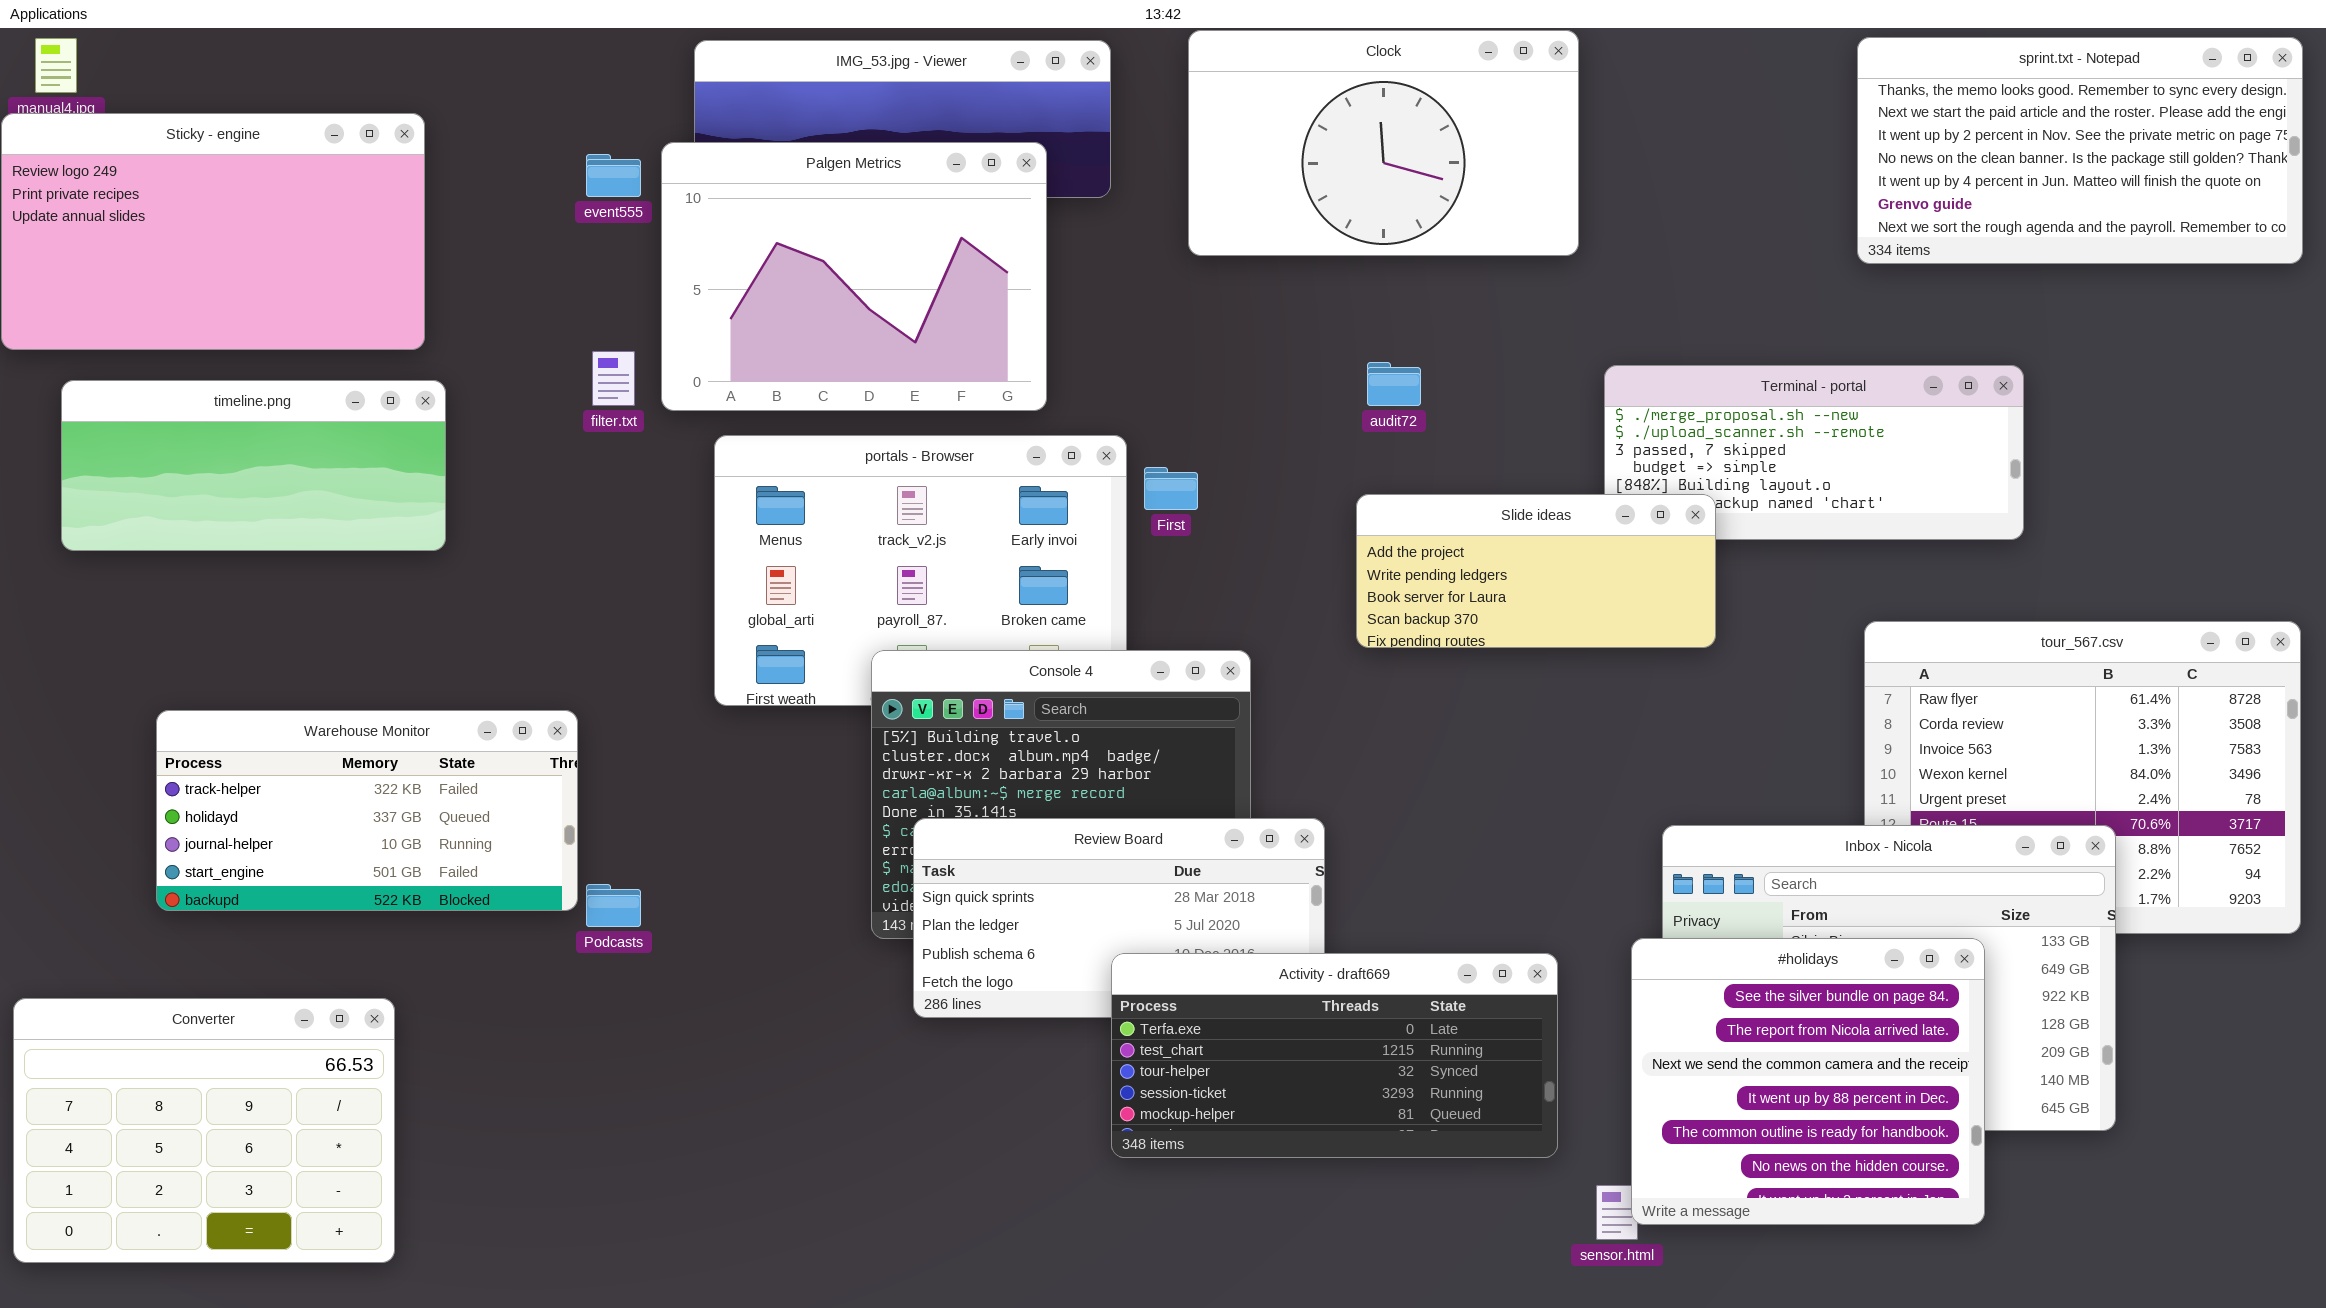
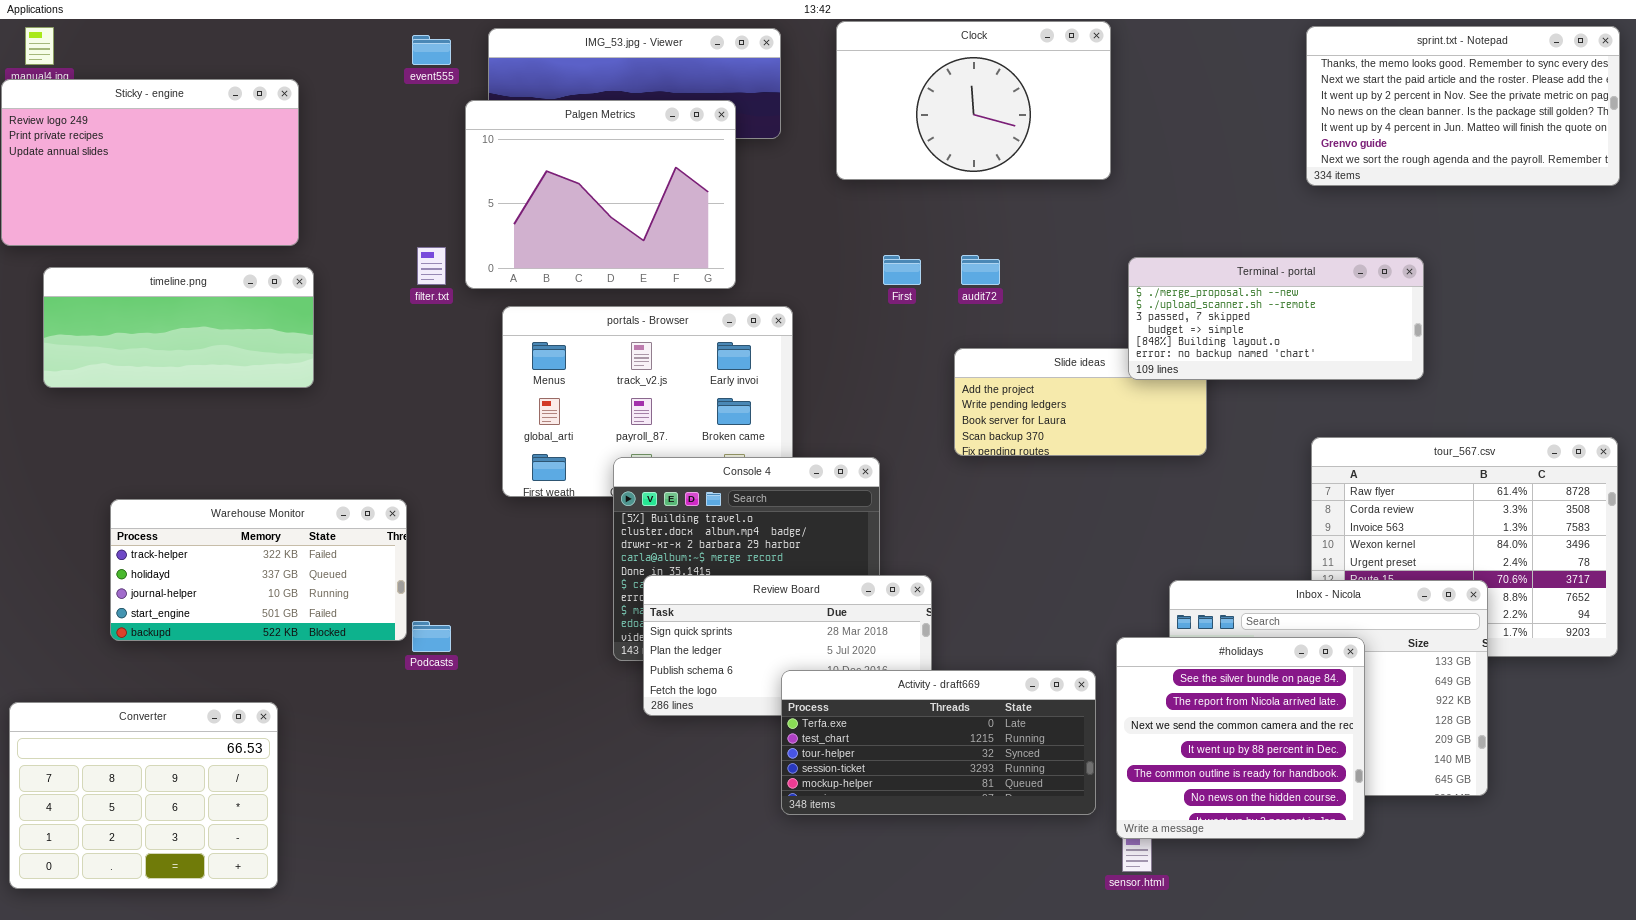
event555: [586,154,641,197] -> [412,35,451,65], moved
Terminal - portal: [1604,365,2024,540] -> [1128,257,1424,380], raised
First: [1144,467,1198,510] -> [883,255,921,285], moved
#holidays: [1631,938,1985,1225] -> [1116,637,1365,839], moved

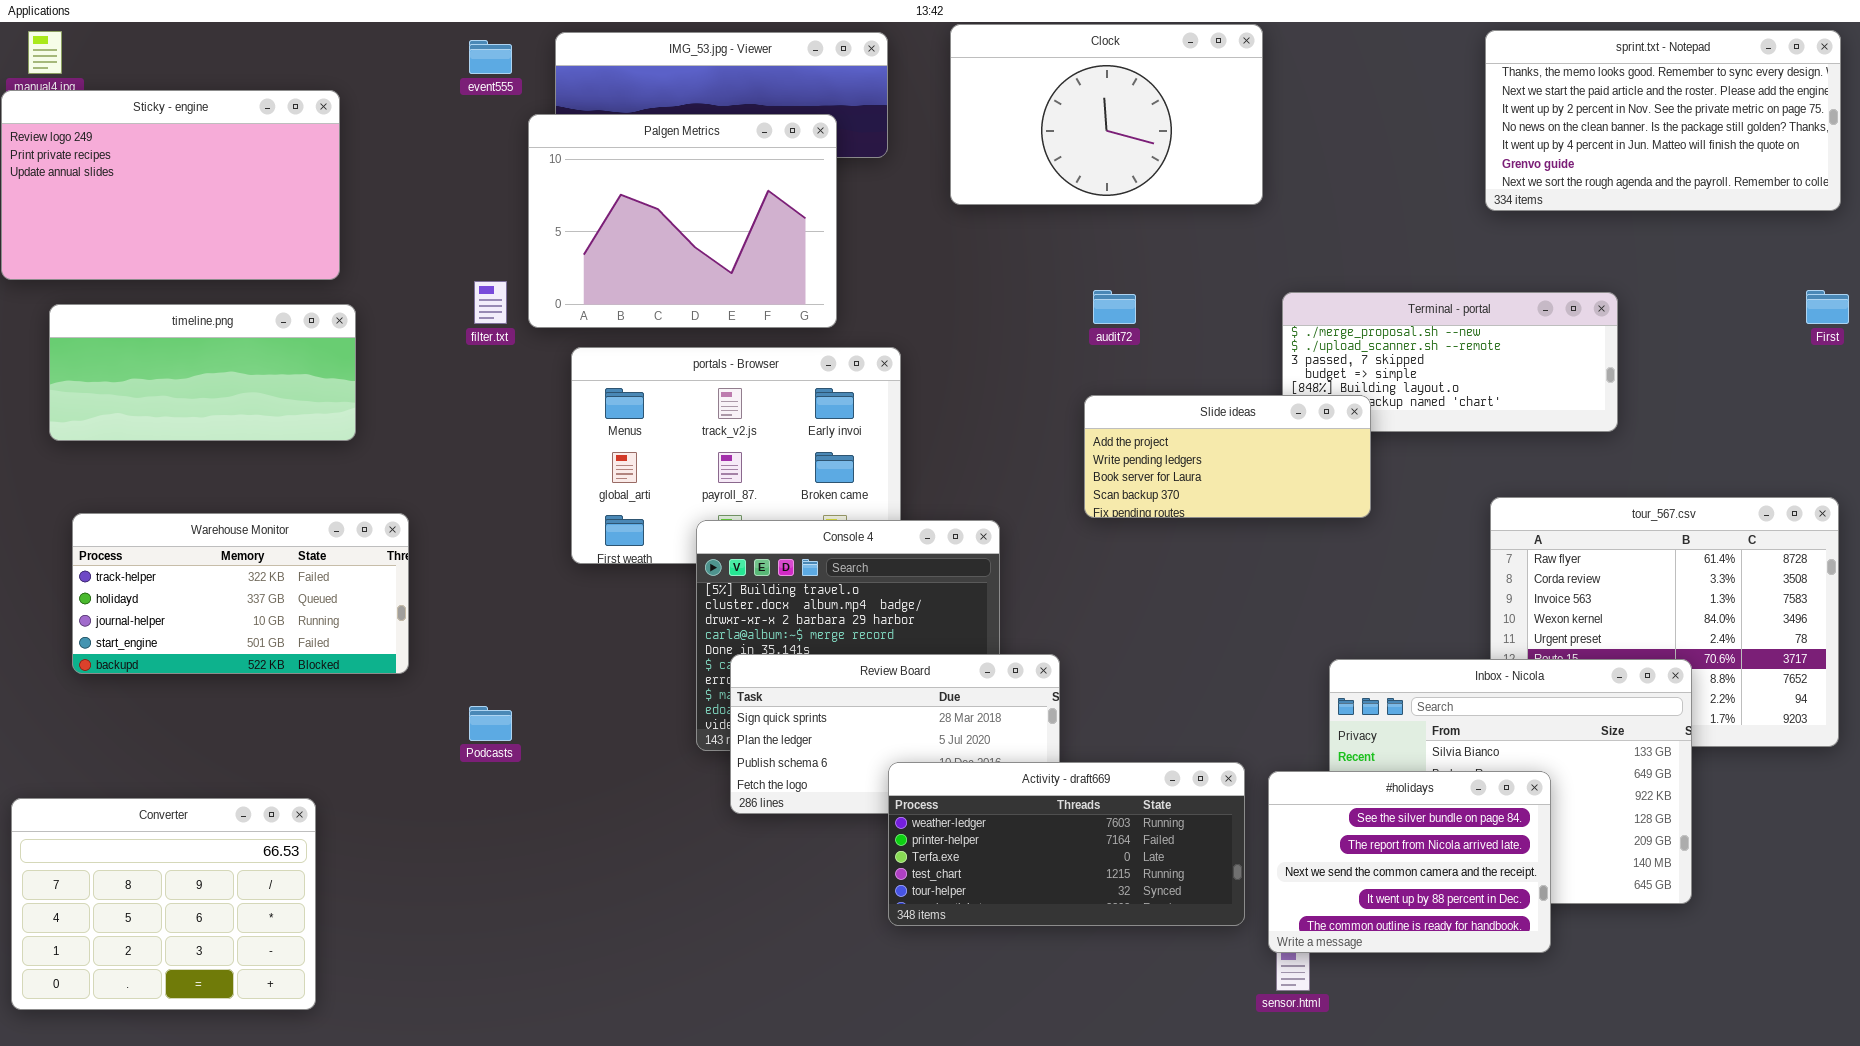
First: [883,255,921,285] -> [1806,290,1849,324], moved
Slide ideas: [954,348,1207,456] -> [1084,395,1371,518], raised
Warehouse Monitor: [110,499,407,641] -> [72,513,409,674], moved
#holidays: [1116,637,1365,839] -> [1268,771,1551,953], resized
Activity - draft669: [781,670,1096,815] -> [888,762,1245,926], scrolled up 2 rows

